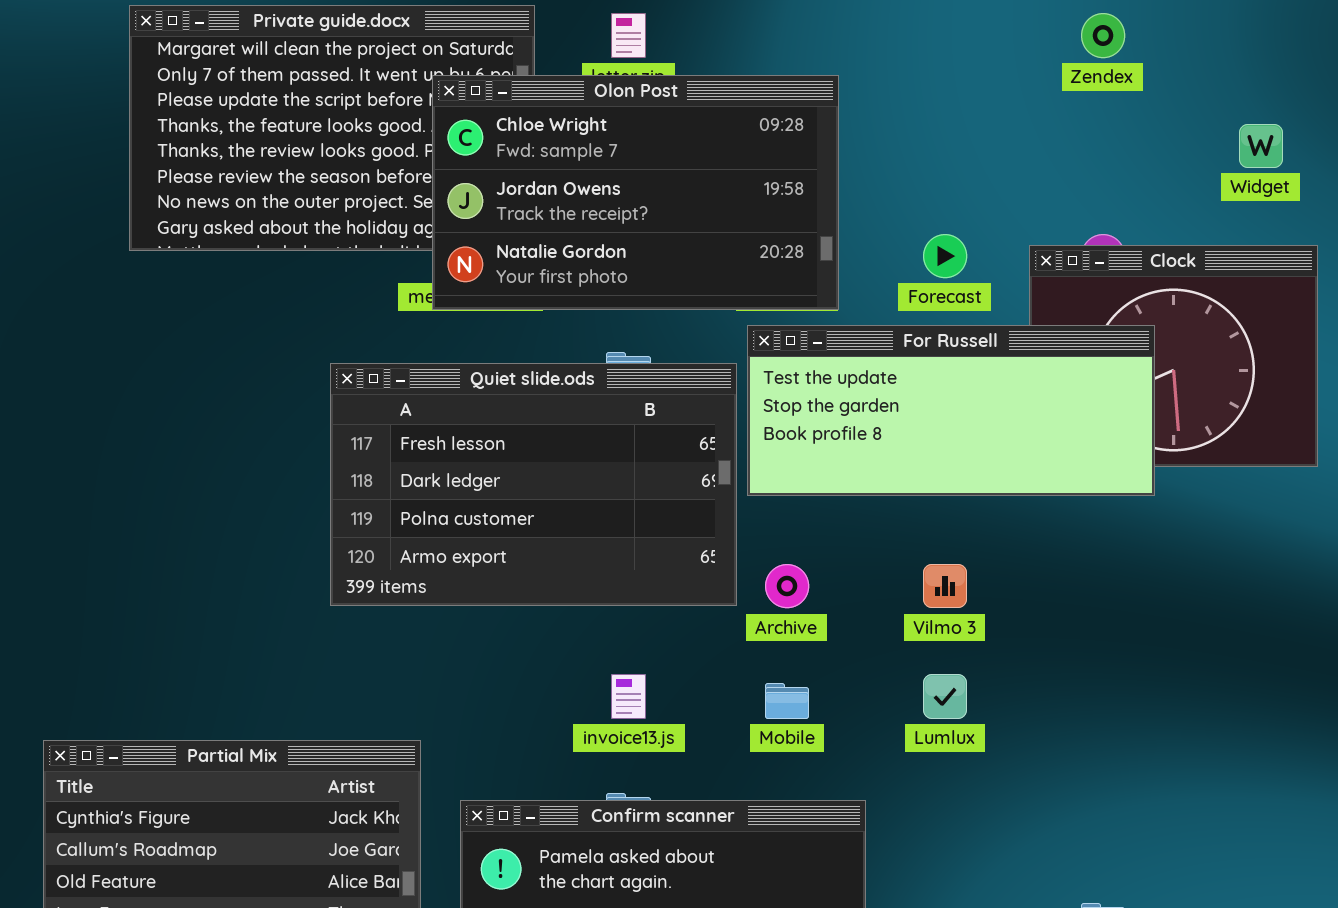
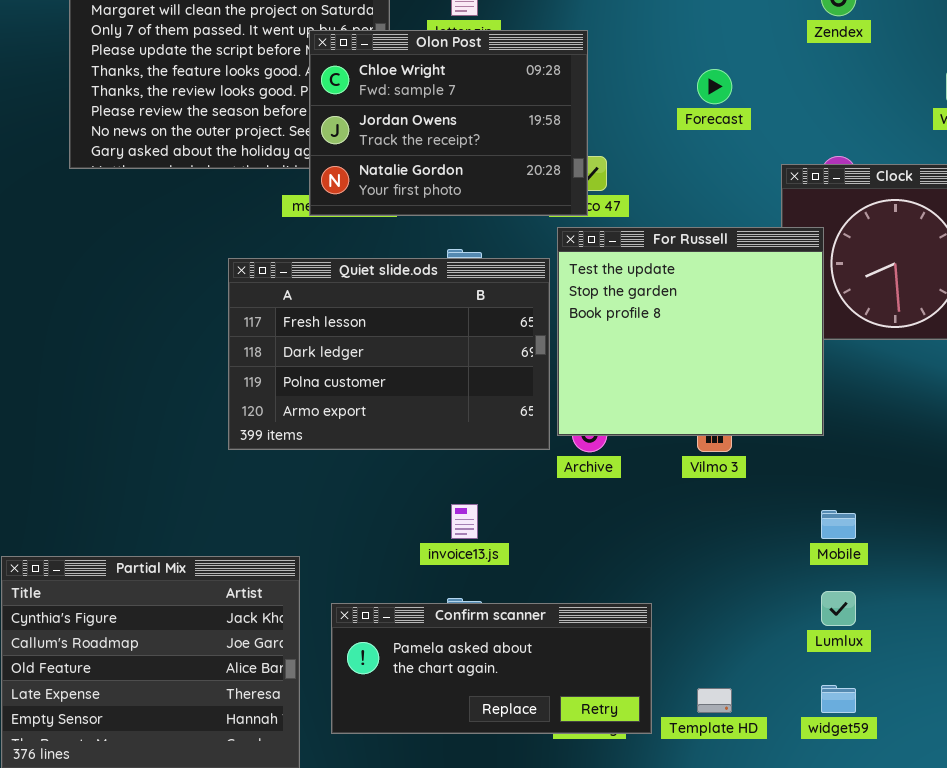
Olon Post: [432,75,839,310] -> [309,30,588,216], resized
Forecast: [923,234,967,278] -> [697,69,732,104], moved
For Russell: [747,325,1155,496] -> [557,227,824,436], resized
Lumlux: [923,674,967,719] -> [821,591,856,626], moved
Mobile: [765,683,809,719] -> [821,510,856,539], moved

